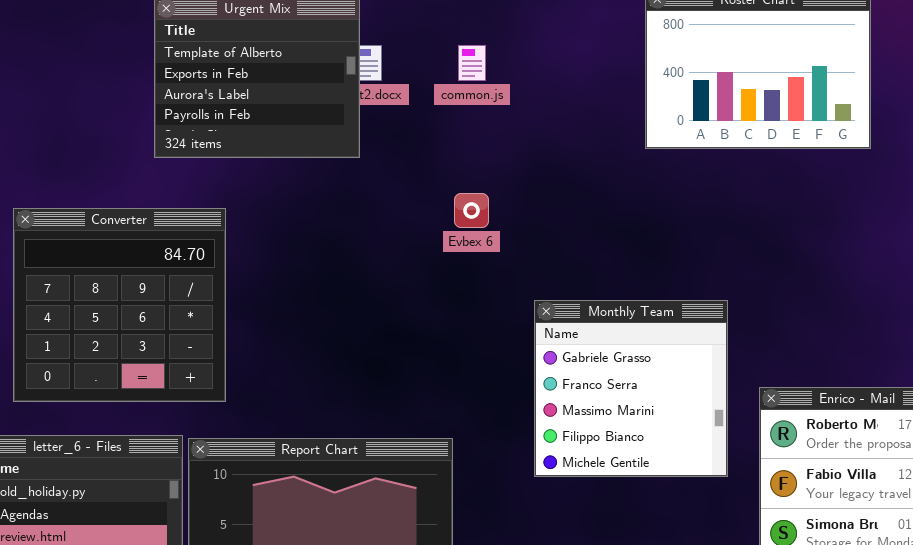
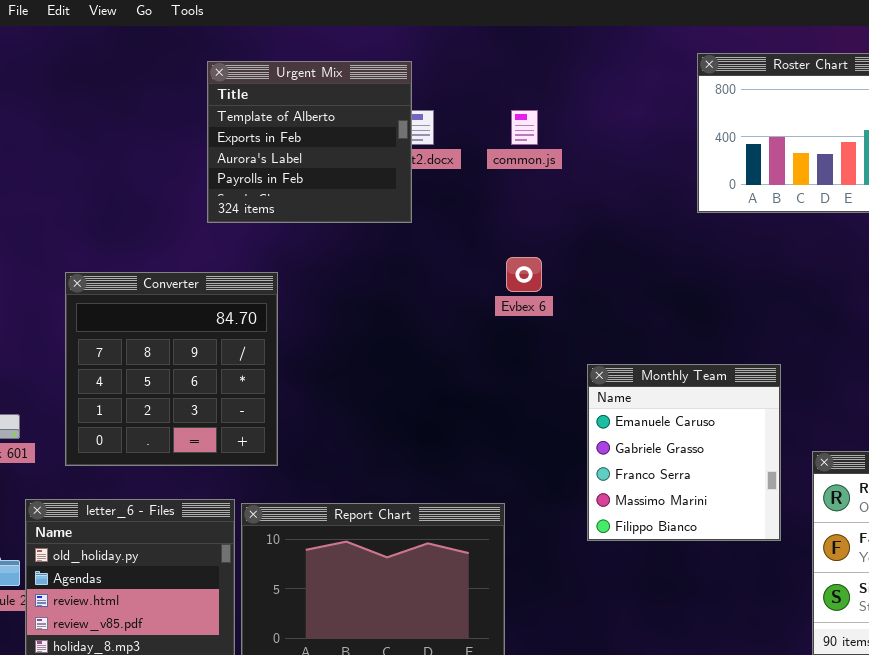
Monthly Team: [534,300,728,477] -> [587,364,781,541], scrolled up 1 row

